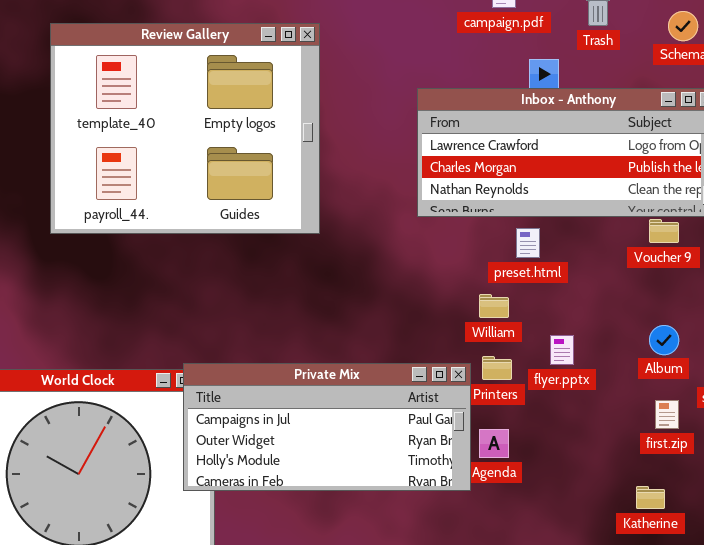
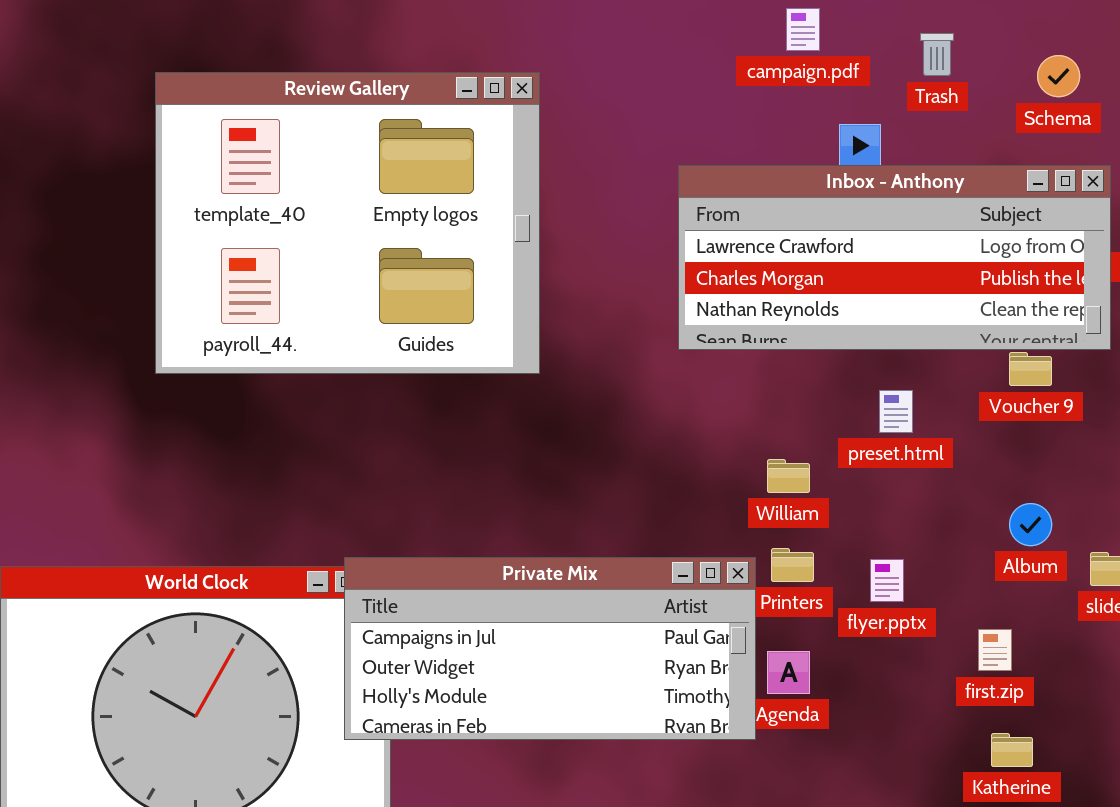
preset.html: [516,228,540,258] -> [879,390,913,433], moved
flyer.pptx: [550,335,574,365] -> [870,559,904,602], moved
first.zip: [655,400,679,429] -> [978,629,1012,671], moved

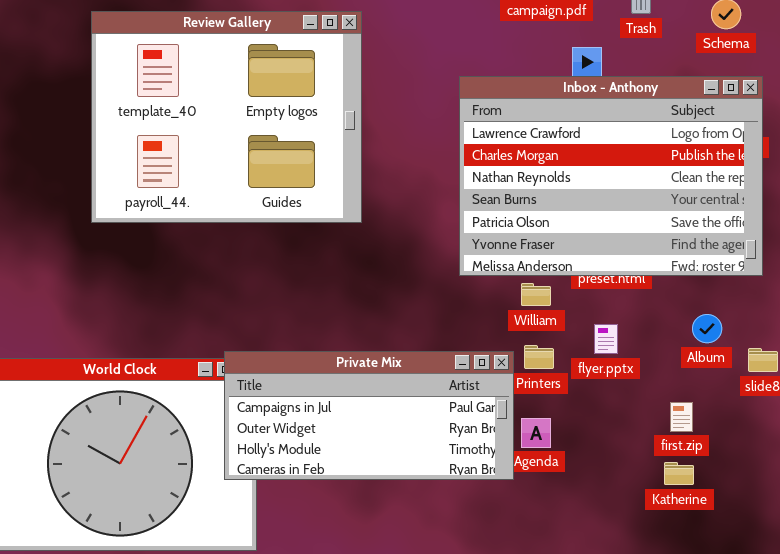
Inbox - Anthony: [678,165,1111,350] -> [459,76,763,276], resized
flyer.pptx: [870,559,904,602] -> [594,324,618,354], moved
Katherine: [991,733,1033,767] -> [664,462,694,485], moved

